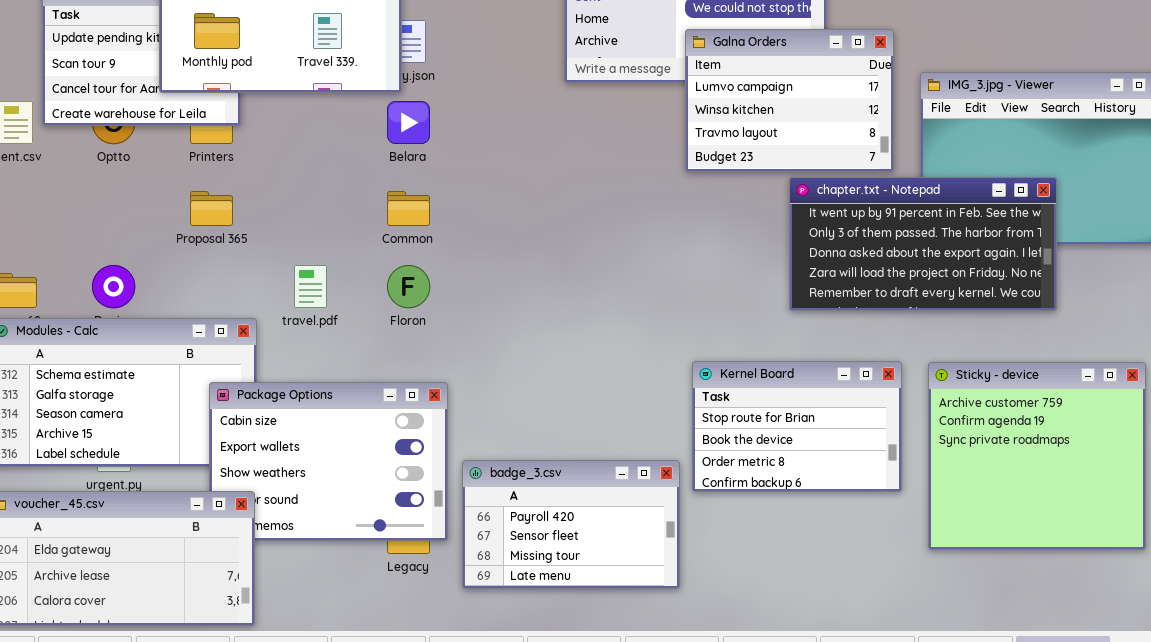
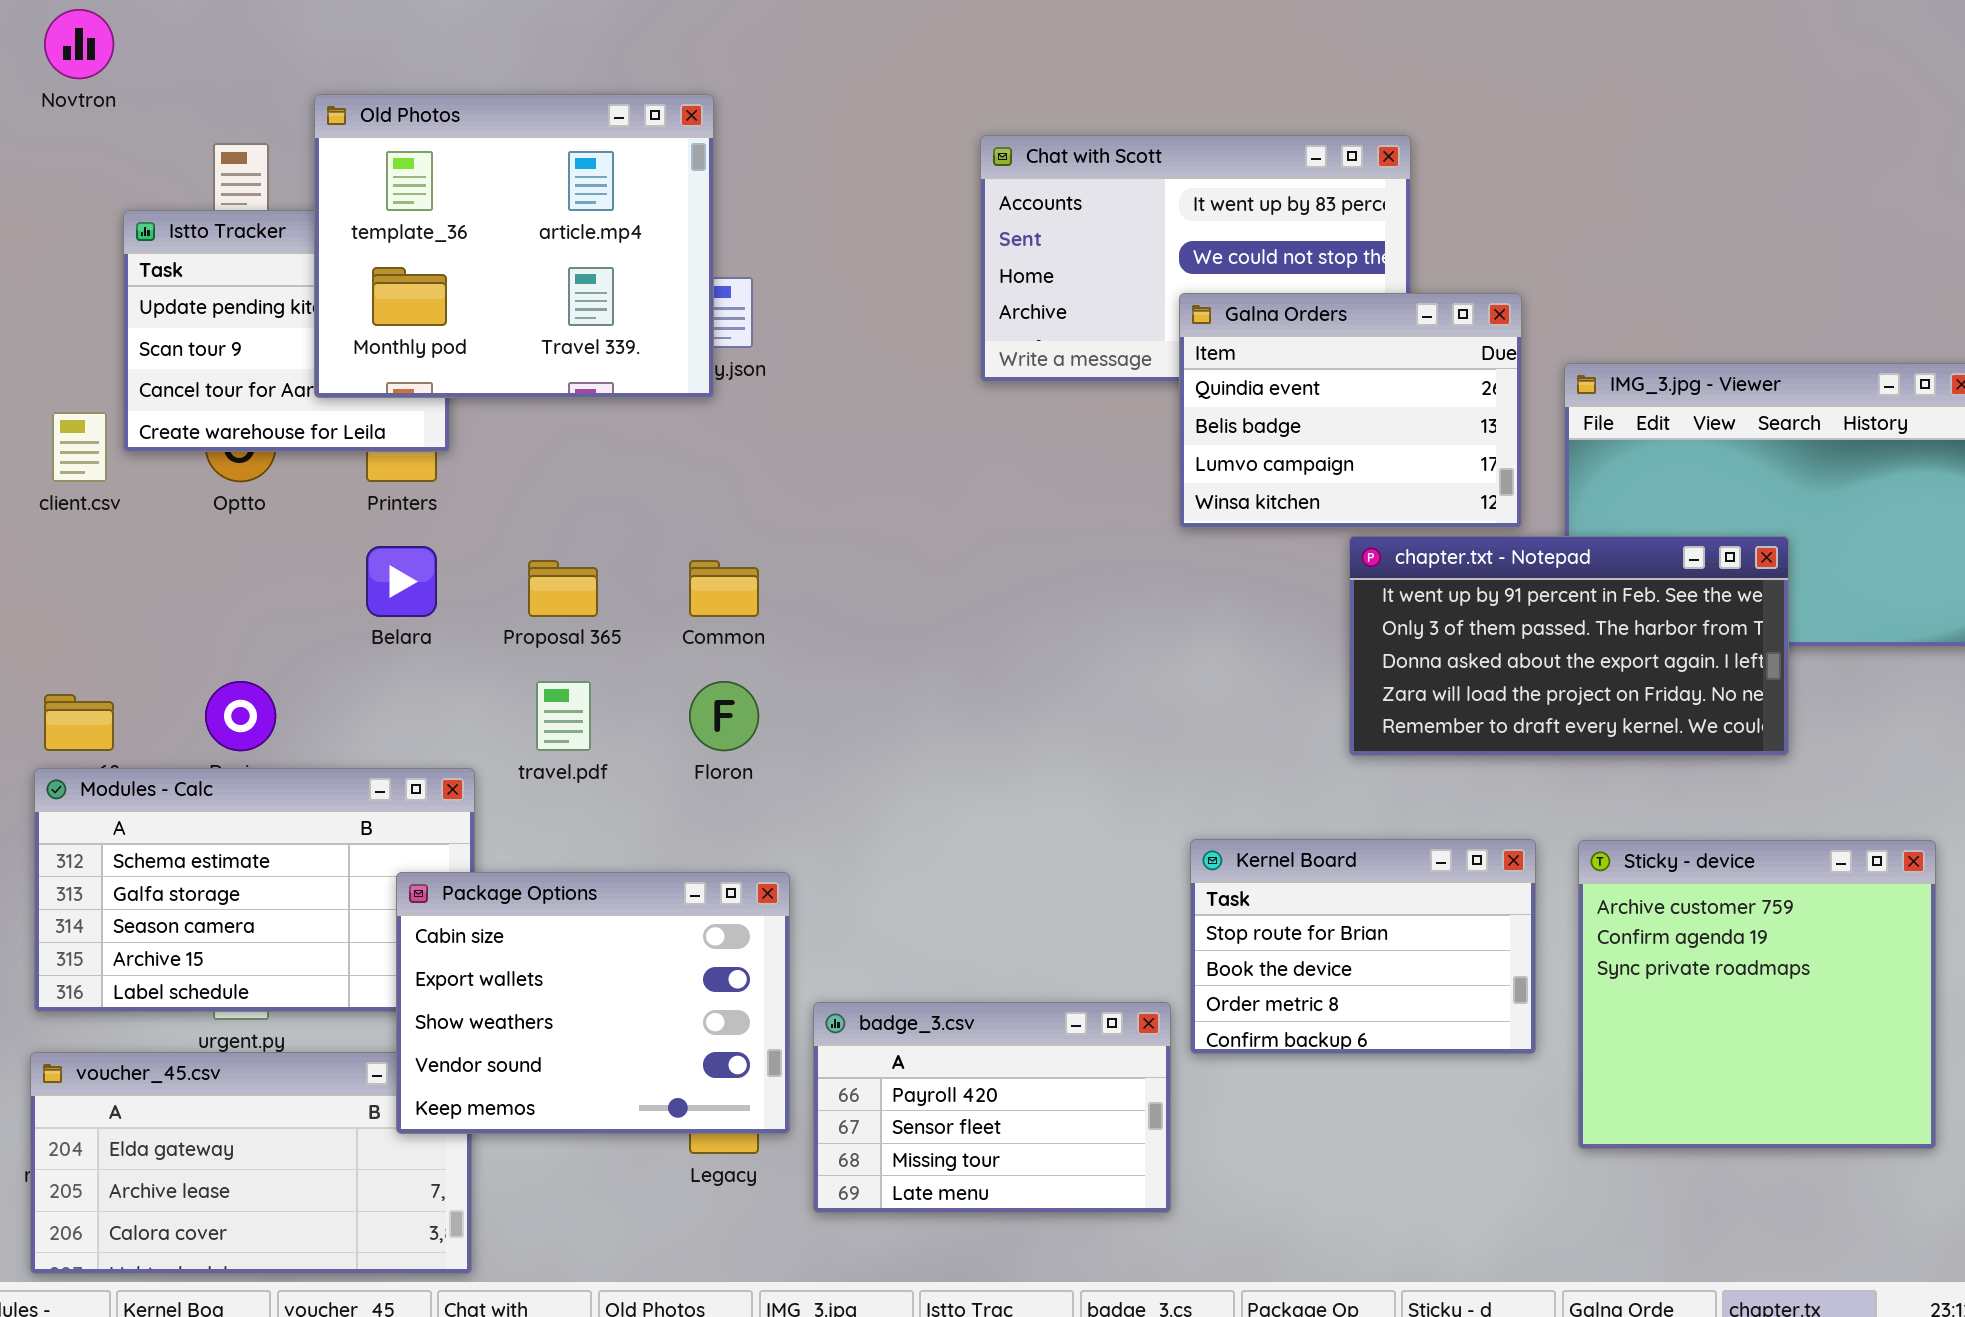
Galna Orders: [685,29,894,172] -> [1179,293,1522,528], scrolled up 2 rows
Belara: [387,101,430,144] -> [366,546,437,617], moved
Proposal 365: [190,191,233,226] -> [528,560,598,617], moved
Package Options: [209,382,448,541] -> [396,872,790,1134], raised

